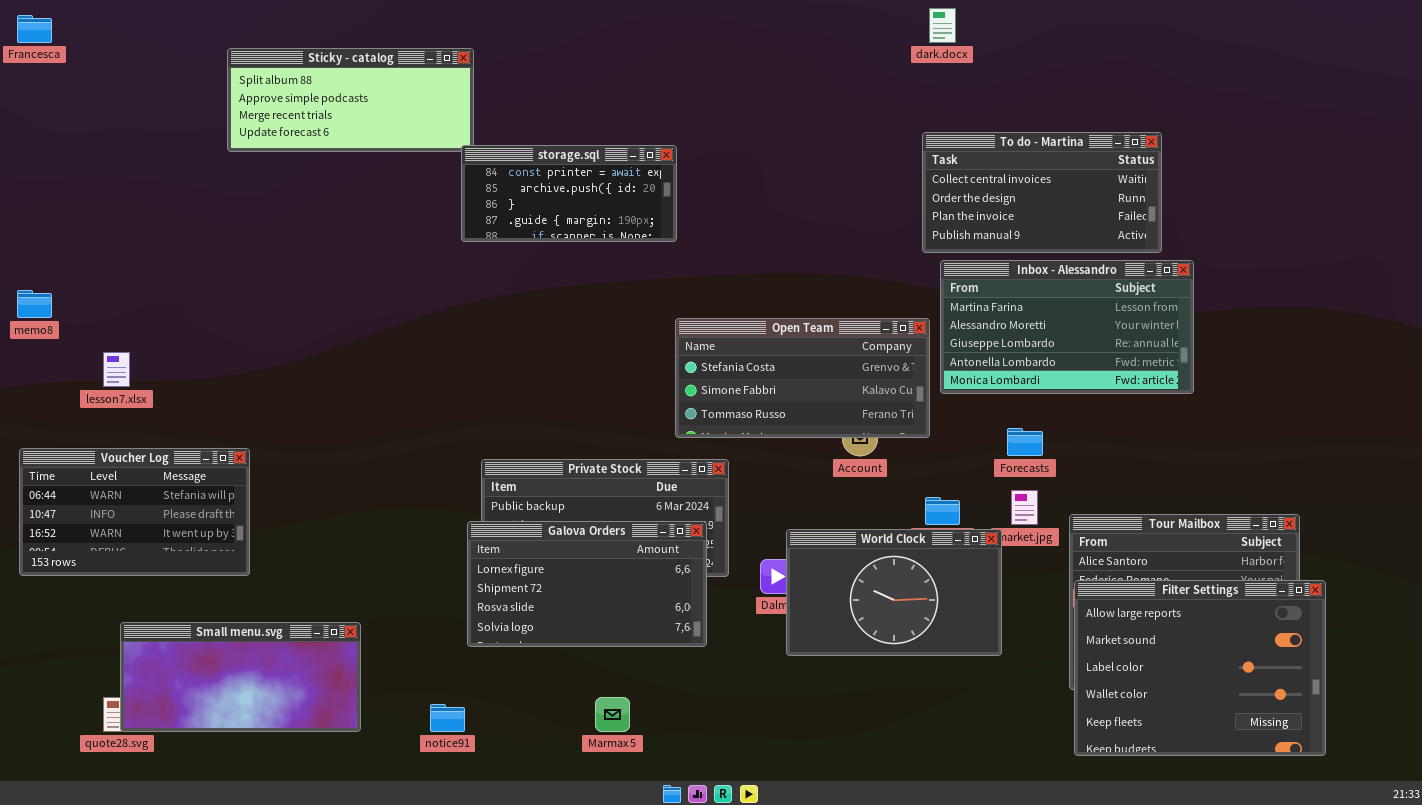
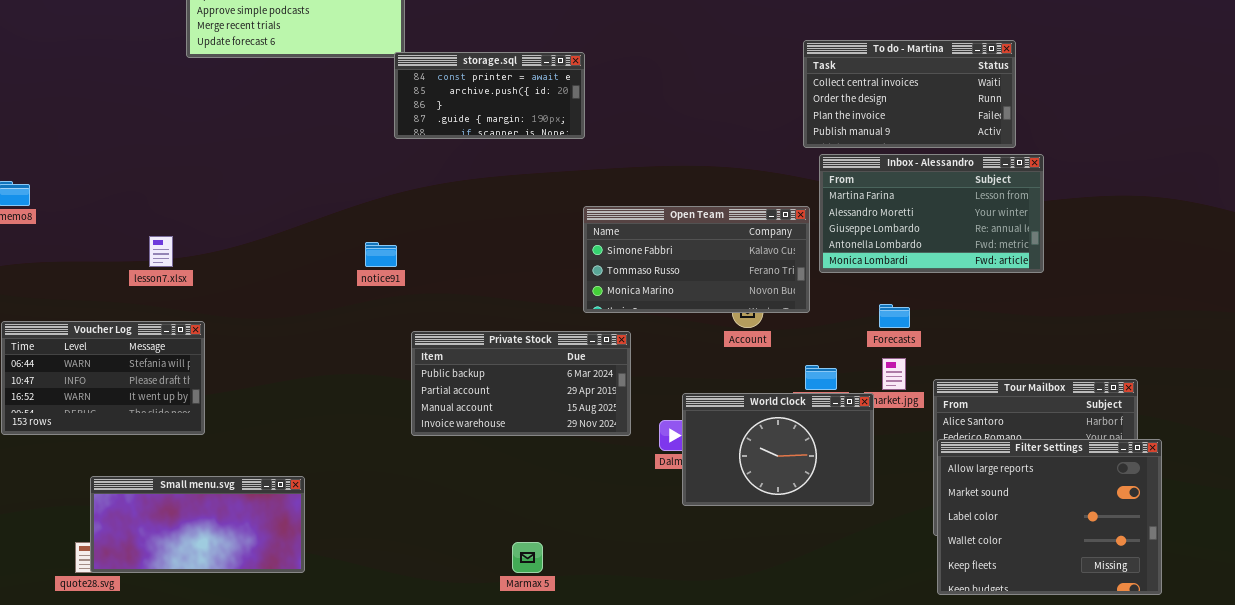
Open Team: [675,318,930,438] -> [583,206,810,313], scrolled down 1 row
lesson7.xlsx: [103,352,130,387] -> [149,236,173,267], moved
Galova Orders: [467,521,707,647] -> none, closed
notice91: [430,704,465,732] -> [365,242,397,267], moved

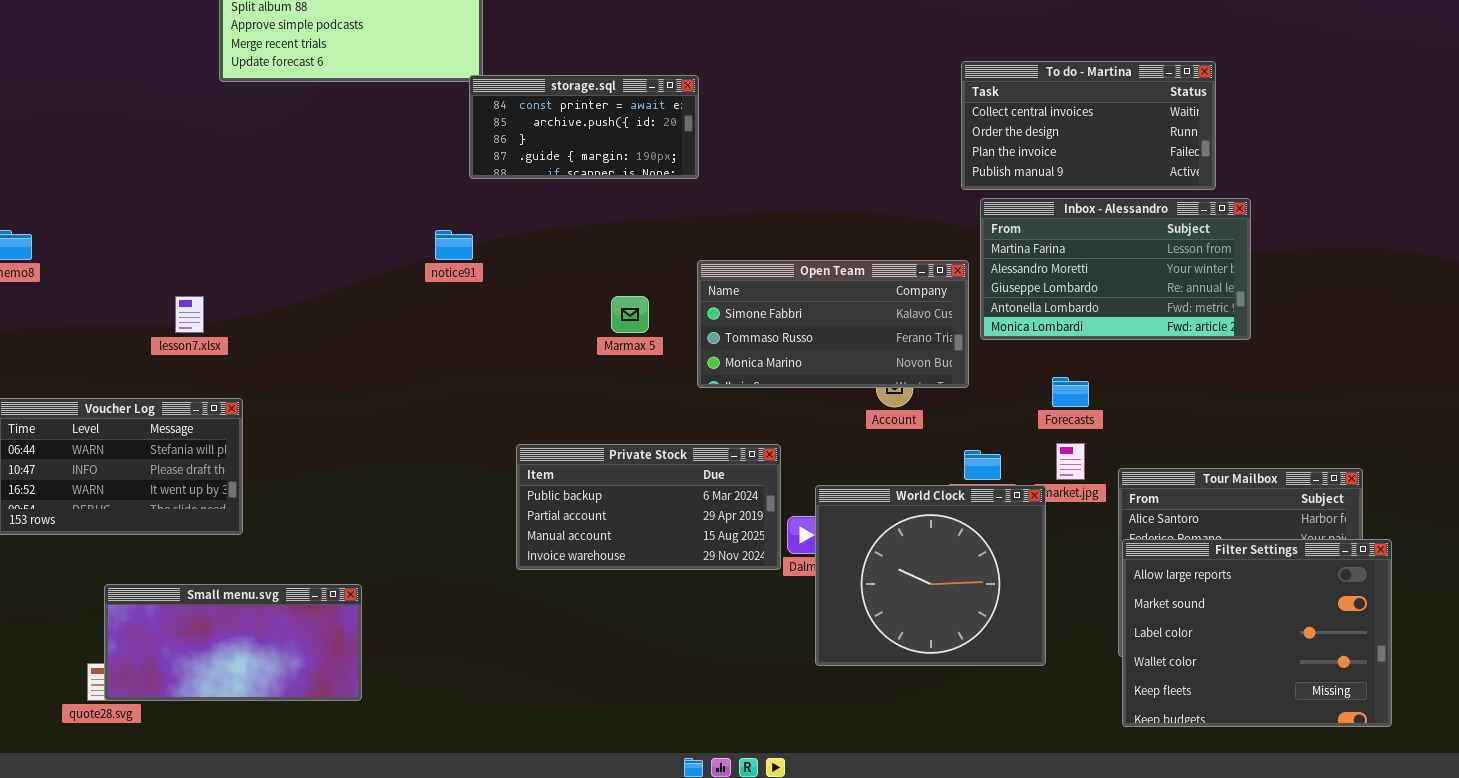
notice91: [365,242,397,267] -> [435,230,473,260], moved
Private Stock: [411,331,631,436] -> [516,444,781,570], moved
World Clock: [682,393,874,506] -> [815,485,1046,666], resized
Marmax 5: [512,542,543,573] -> [611,296,649,333], moved

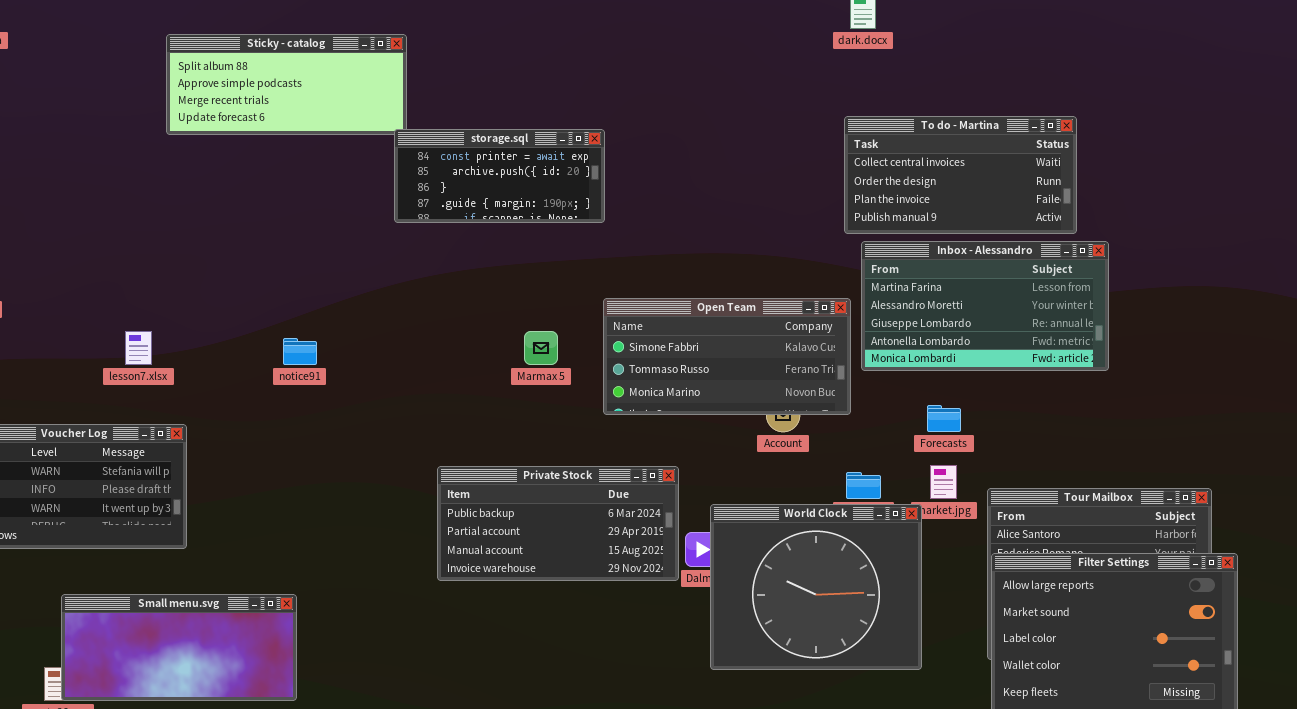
notice91: [435,230,473,260] -> [283,338,317,365], moved

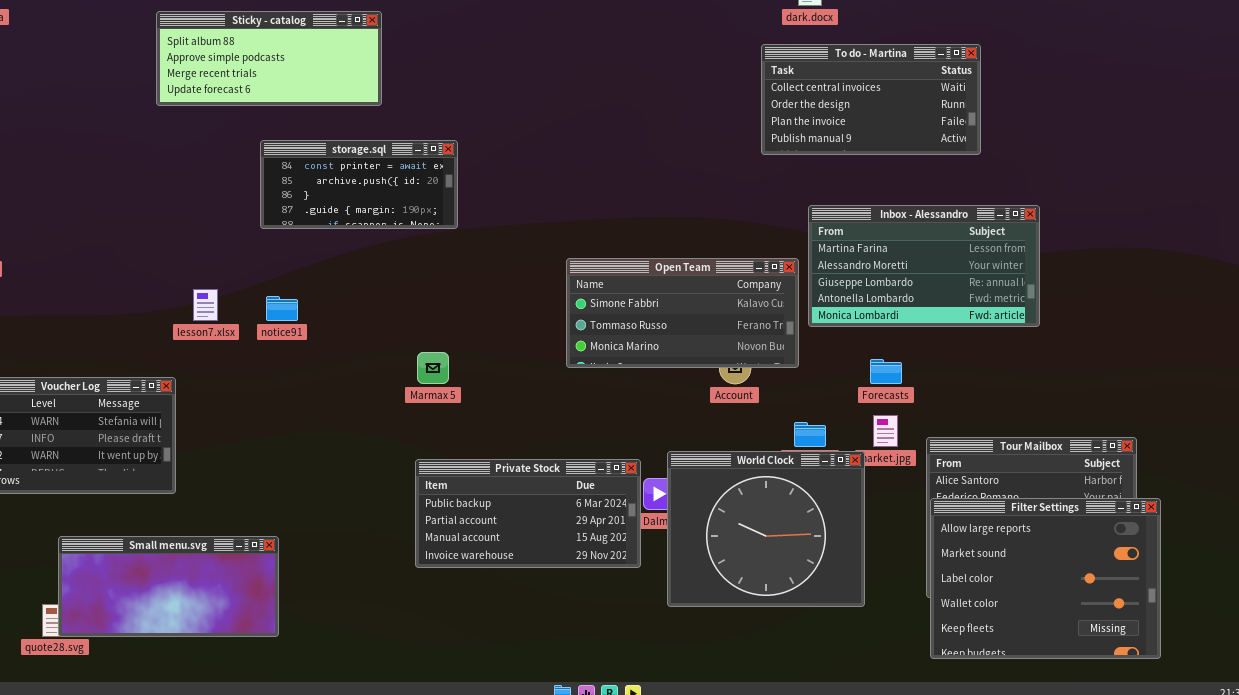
To do - Martina: [844,116,1077,234] -> [761,44,981,155], moved
storage.sql: [394,129,605,223] -> [260,140,458,229], moved
lesson7.xlsx: [125,331,152,365] -> [193,289,218,321], moved
Marmax 5: [524,331,558,365] -> [417,352,449,384], moved
Private Stock: [437,466,679,581] -> [415,459,641,568], moved

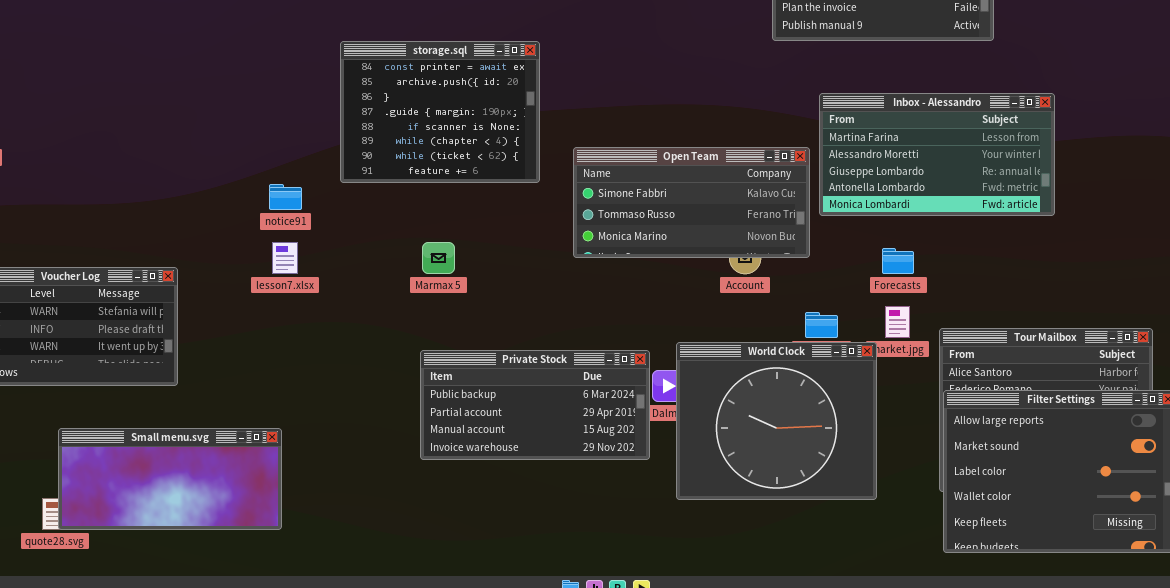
storage.sql: [260,140,458,229] -> [340,41,540,183], moved, resized
lesson7.xlsx: [193,289,218,321] -> [272,242,298,274], moved

